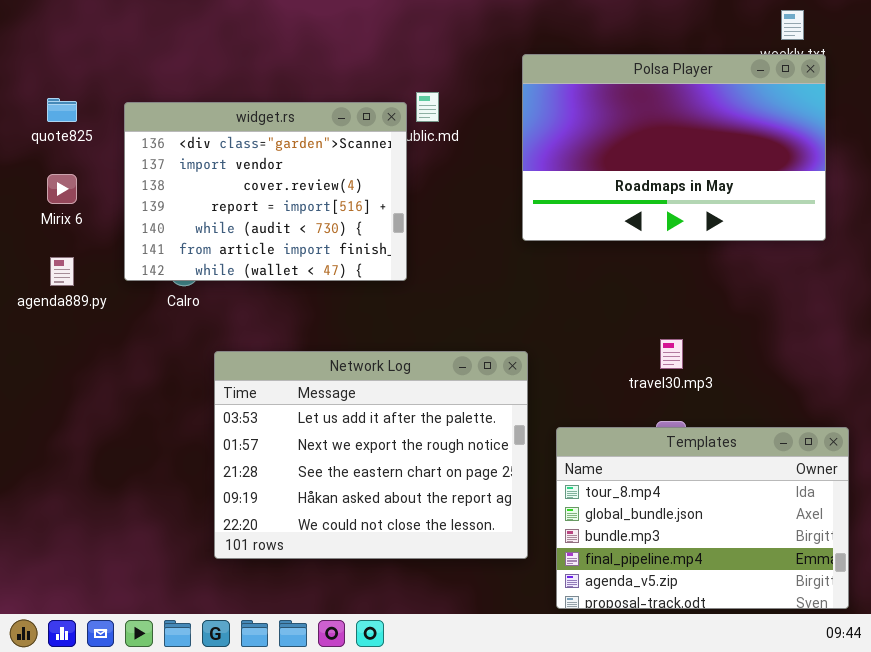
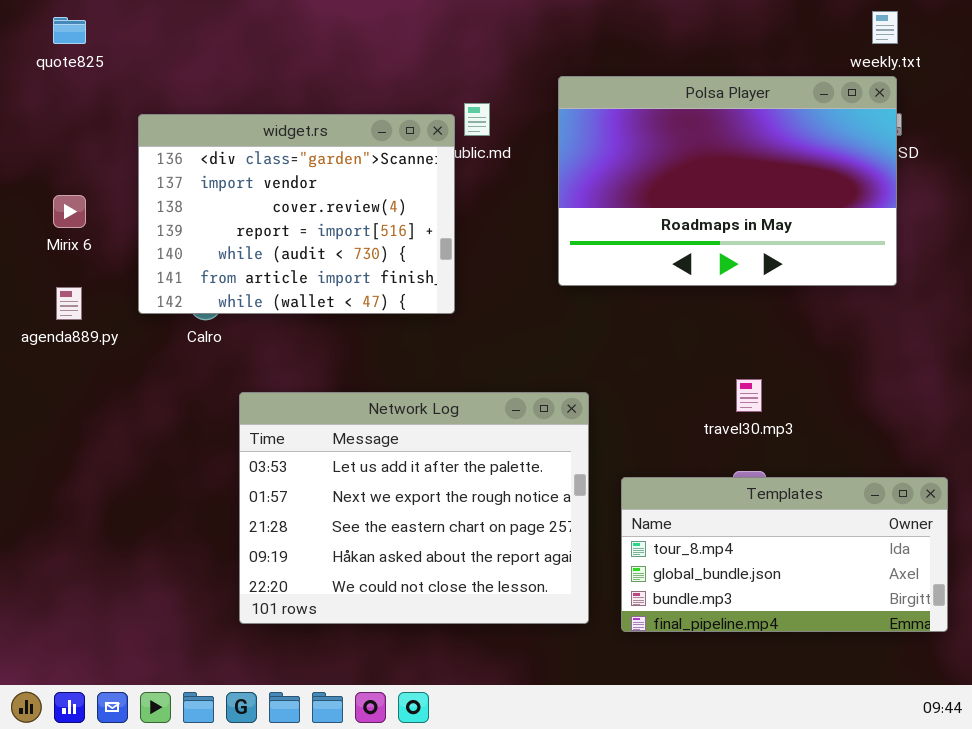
Polsa Player: [522,54,826,241] -> [558,76,897,286], moved
quote825: [47,98,77,122] -> [53,17,86,44], moved
Templates: [556,427,849,609] -> [621,477,948,632], resized

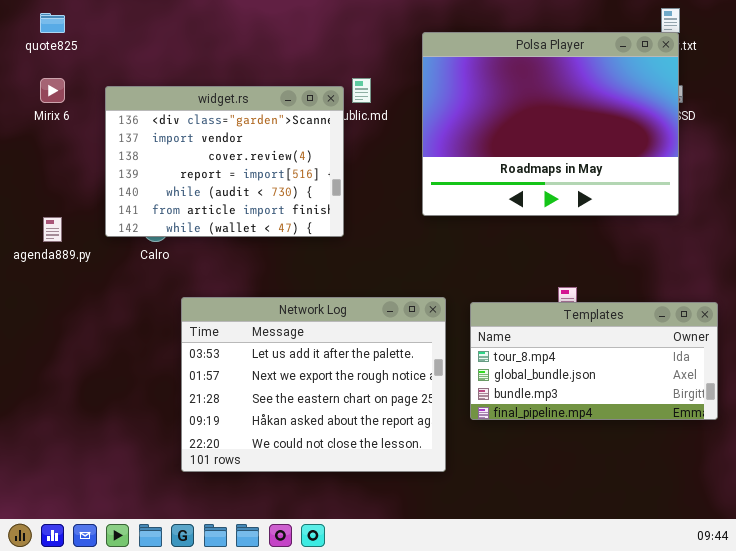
Polsa Player: [558,76,897,286] -> [422,32,679,216], resized
Mirix 6: [53,195,86,228] -> [40,78,65,103], moved
Templates: [621,477,948,632] -> [470,302,718,420], moved

